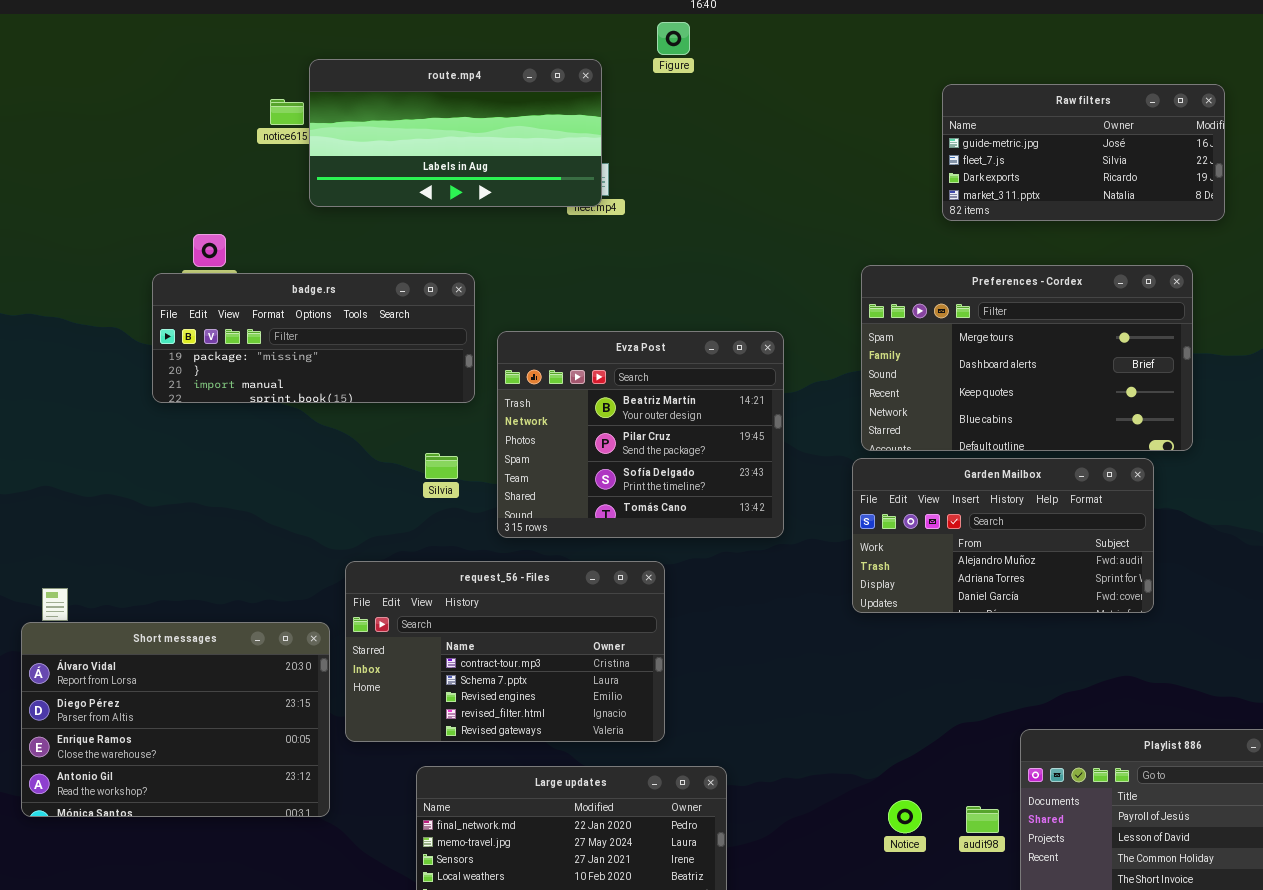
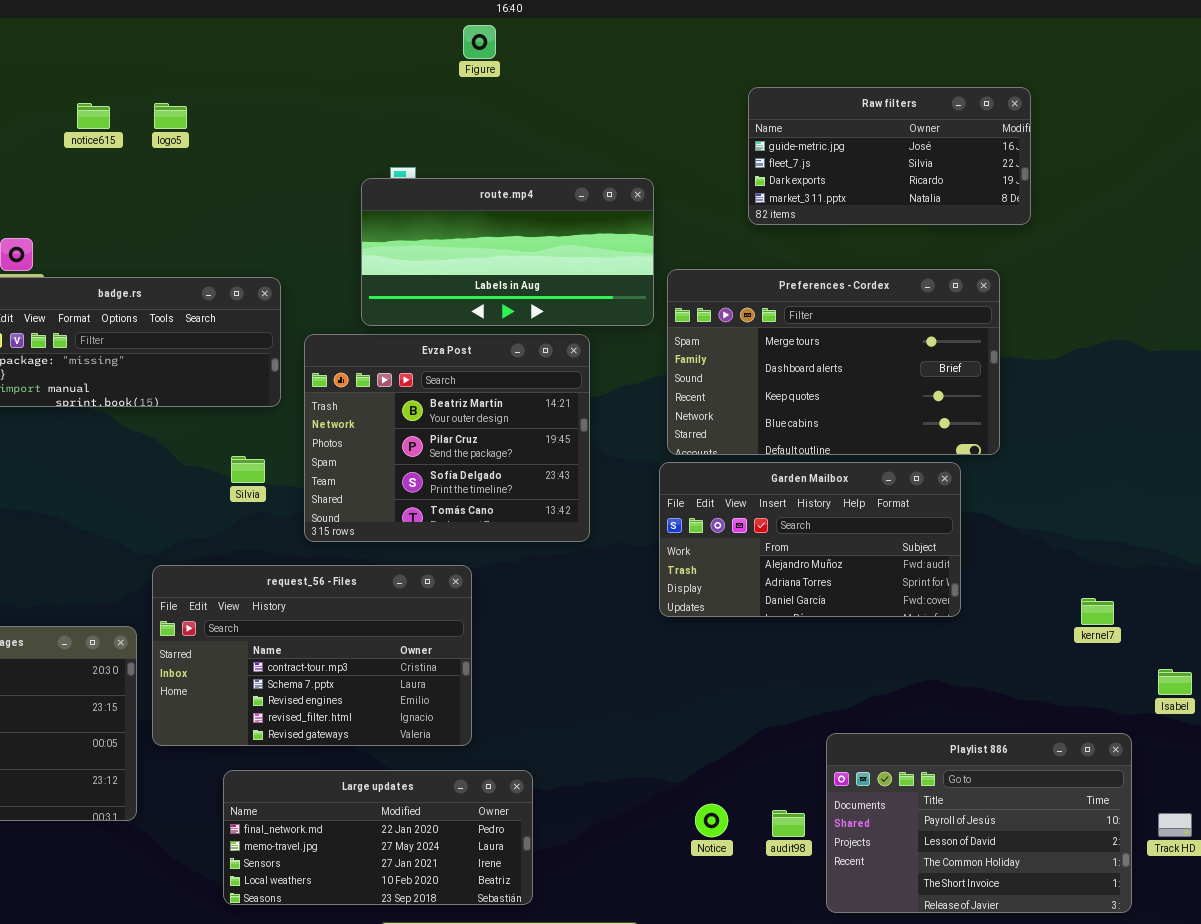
route.mp4: [309,59,602,207] -> [361,178,654,326], moved

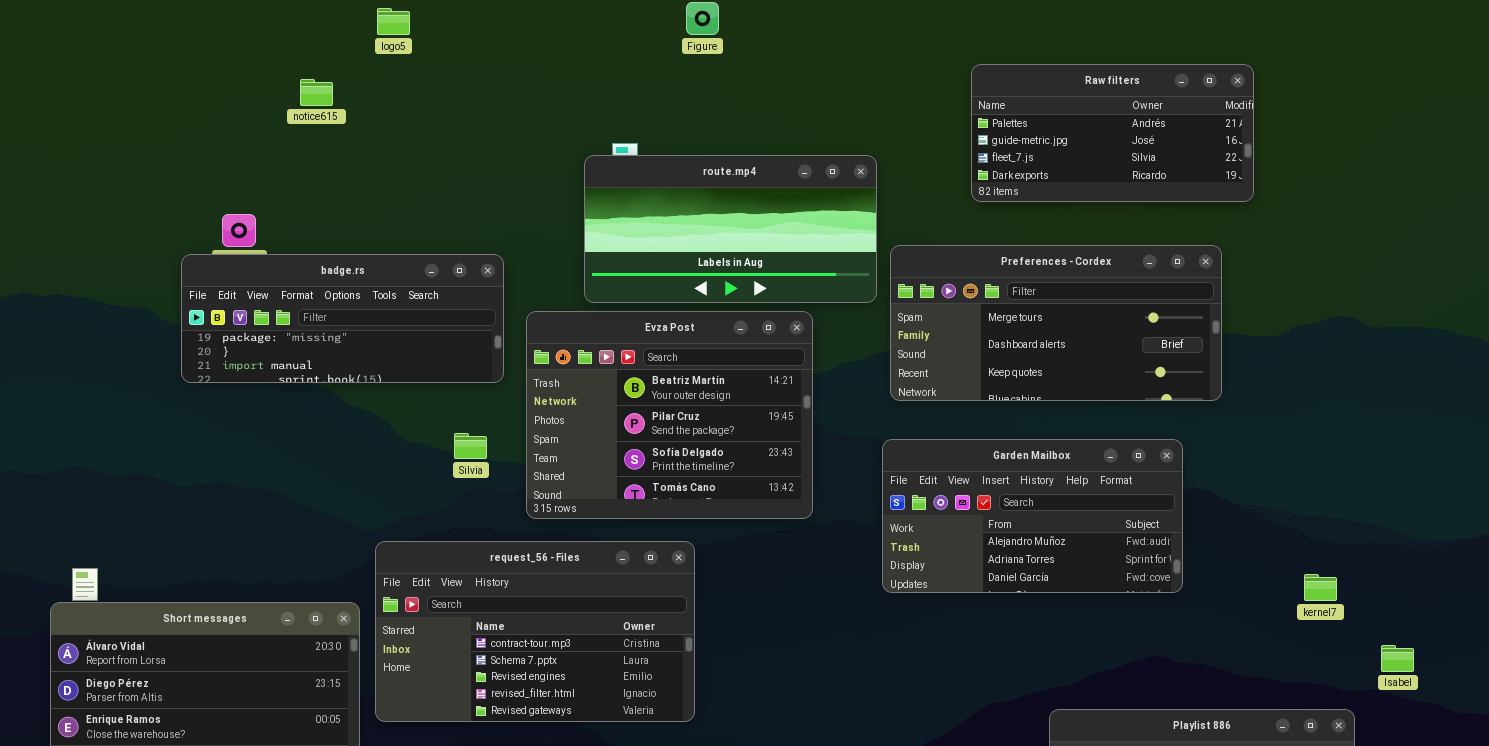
Raw filters: [748,87,1031,225] -> [971,64,1254,202], scrolled up 1 row
logo5: [154,103,187,129] -> [377,8,410,35], moved
Preferences - Cordex: [667,269,1000,455] -> [890,245,1222,401], resized

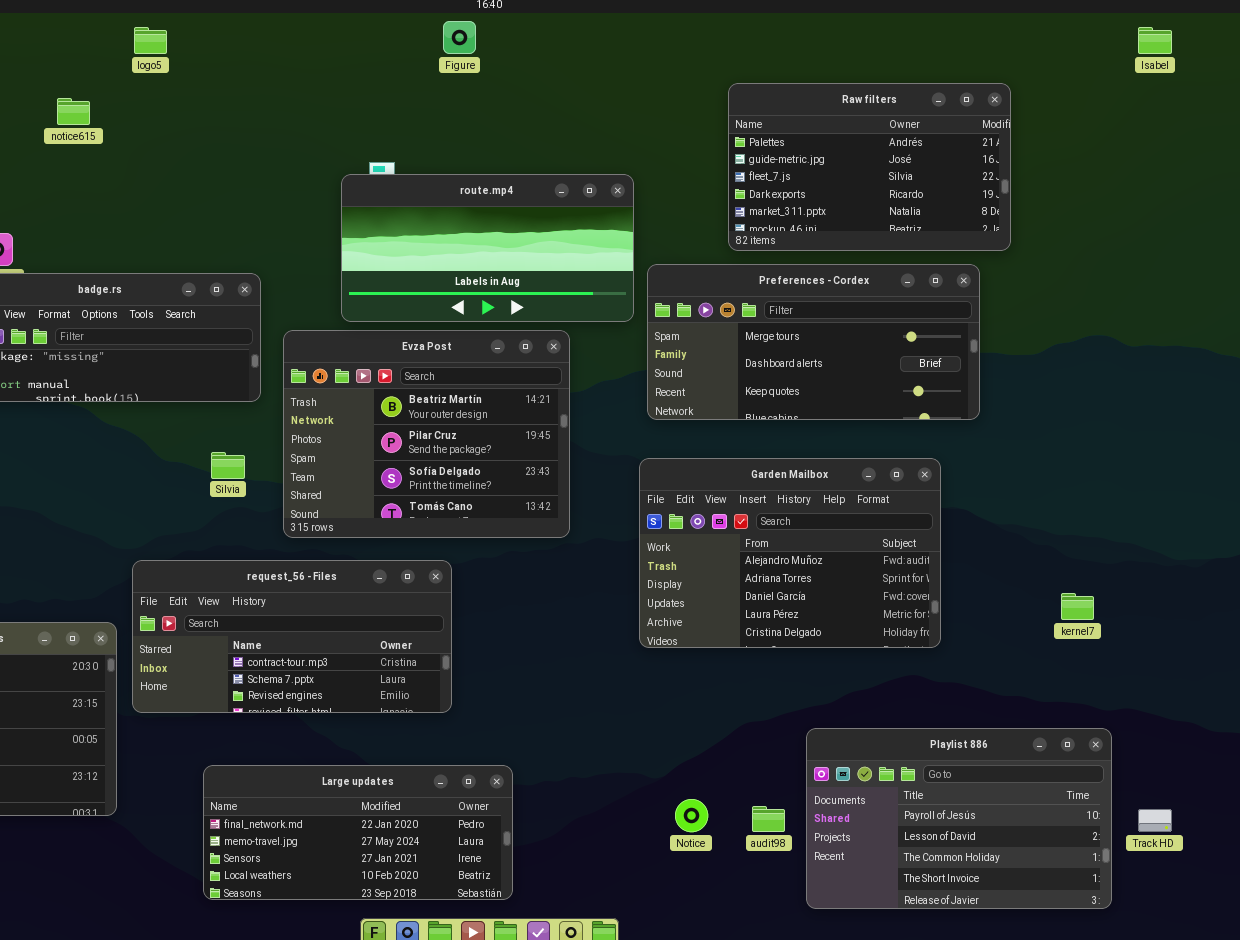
Raw filters: [971,64,1254,202] -> [728,83,1011,251], resized
Garden Mailbox: [882,439,1183,593] -> [639,458,941,648], resized
request_56 - Files: [375,541,695,722] -> [132,560,452,713], resized
Isabel: [1381,645,1414,672] -> [1138,27,1172,54], moved

